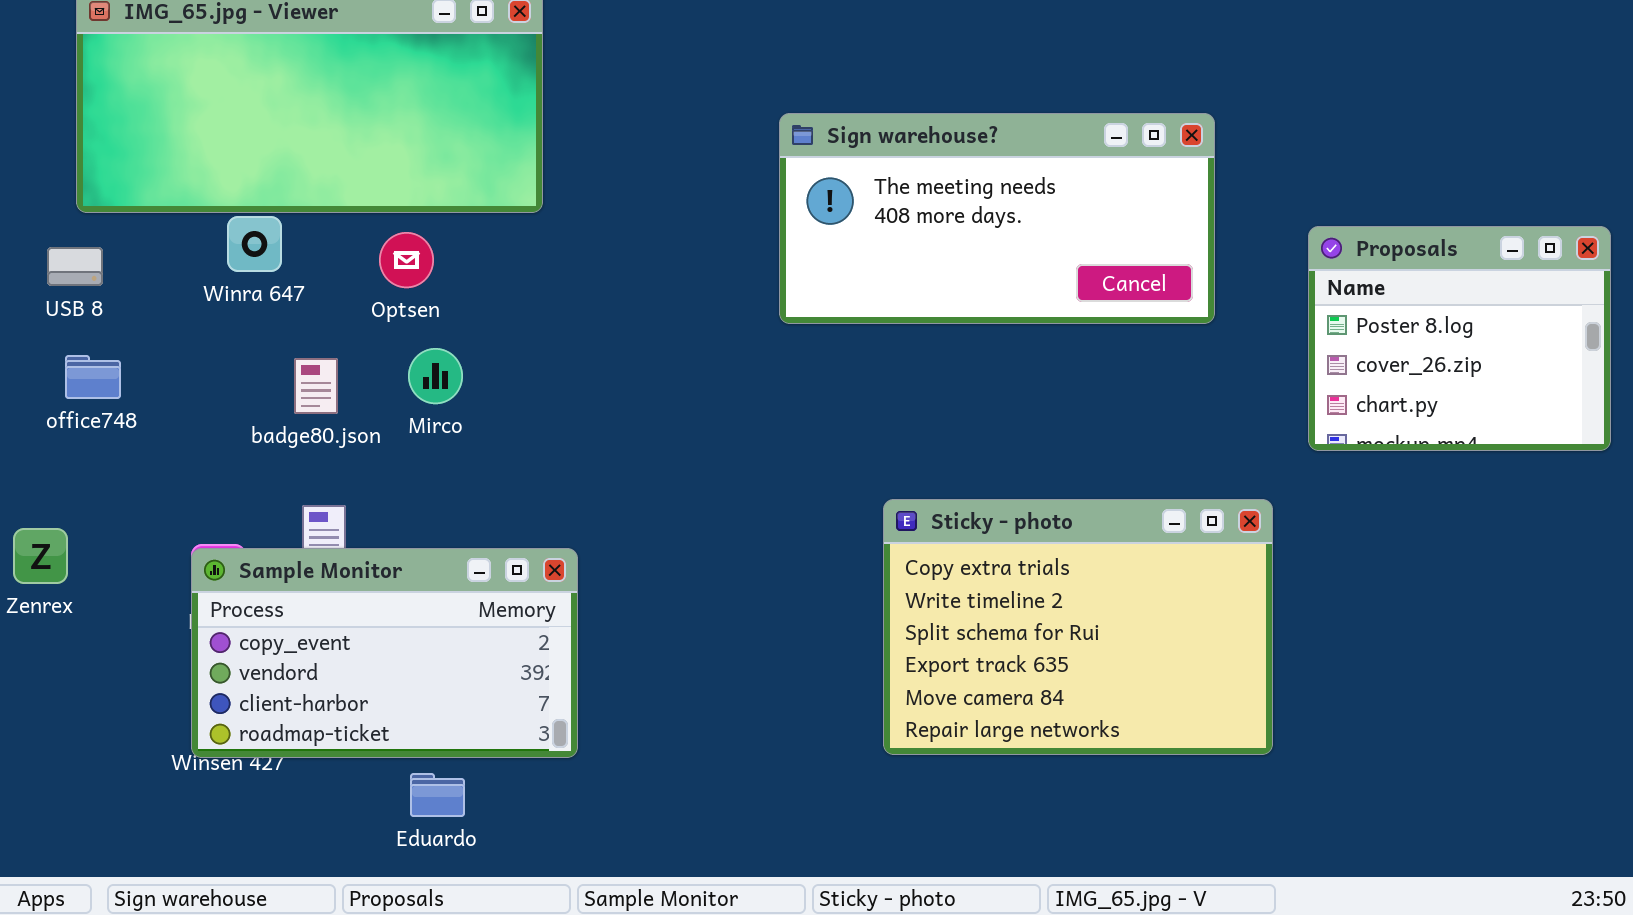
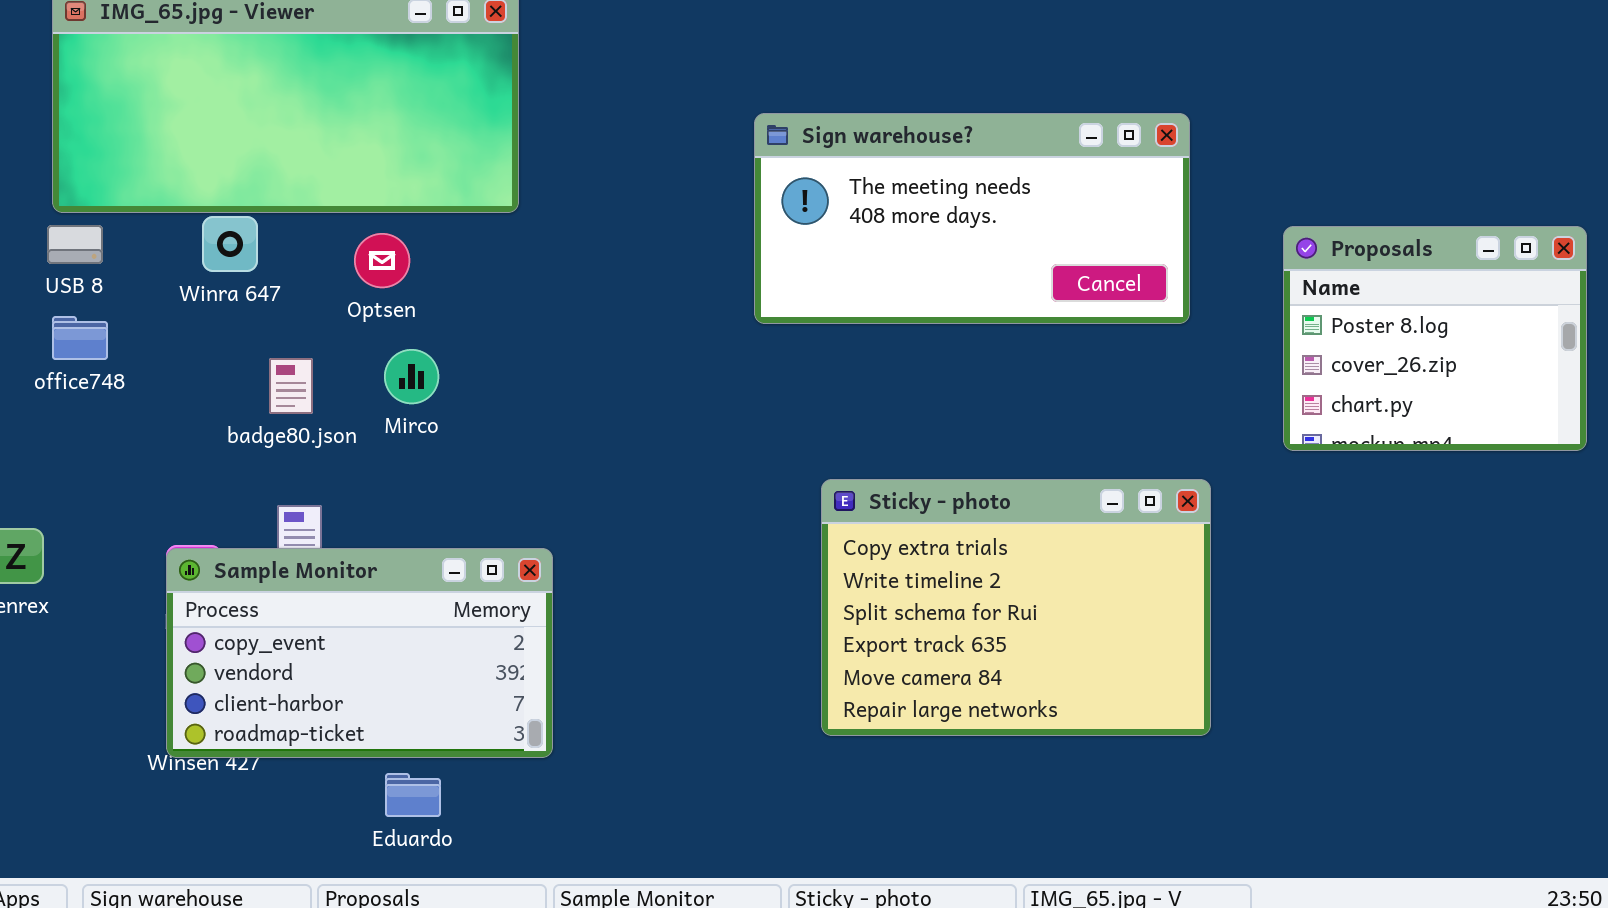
USB 8: [47,247,103,286] -> [47,225,103,264], moved
office748: [65,355,121,399] -> [52,316,108,360], moved
Sticky - photo: [883,499,1273,755] -> [821,479,1211,736], moved

